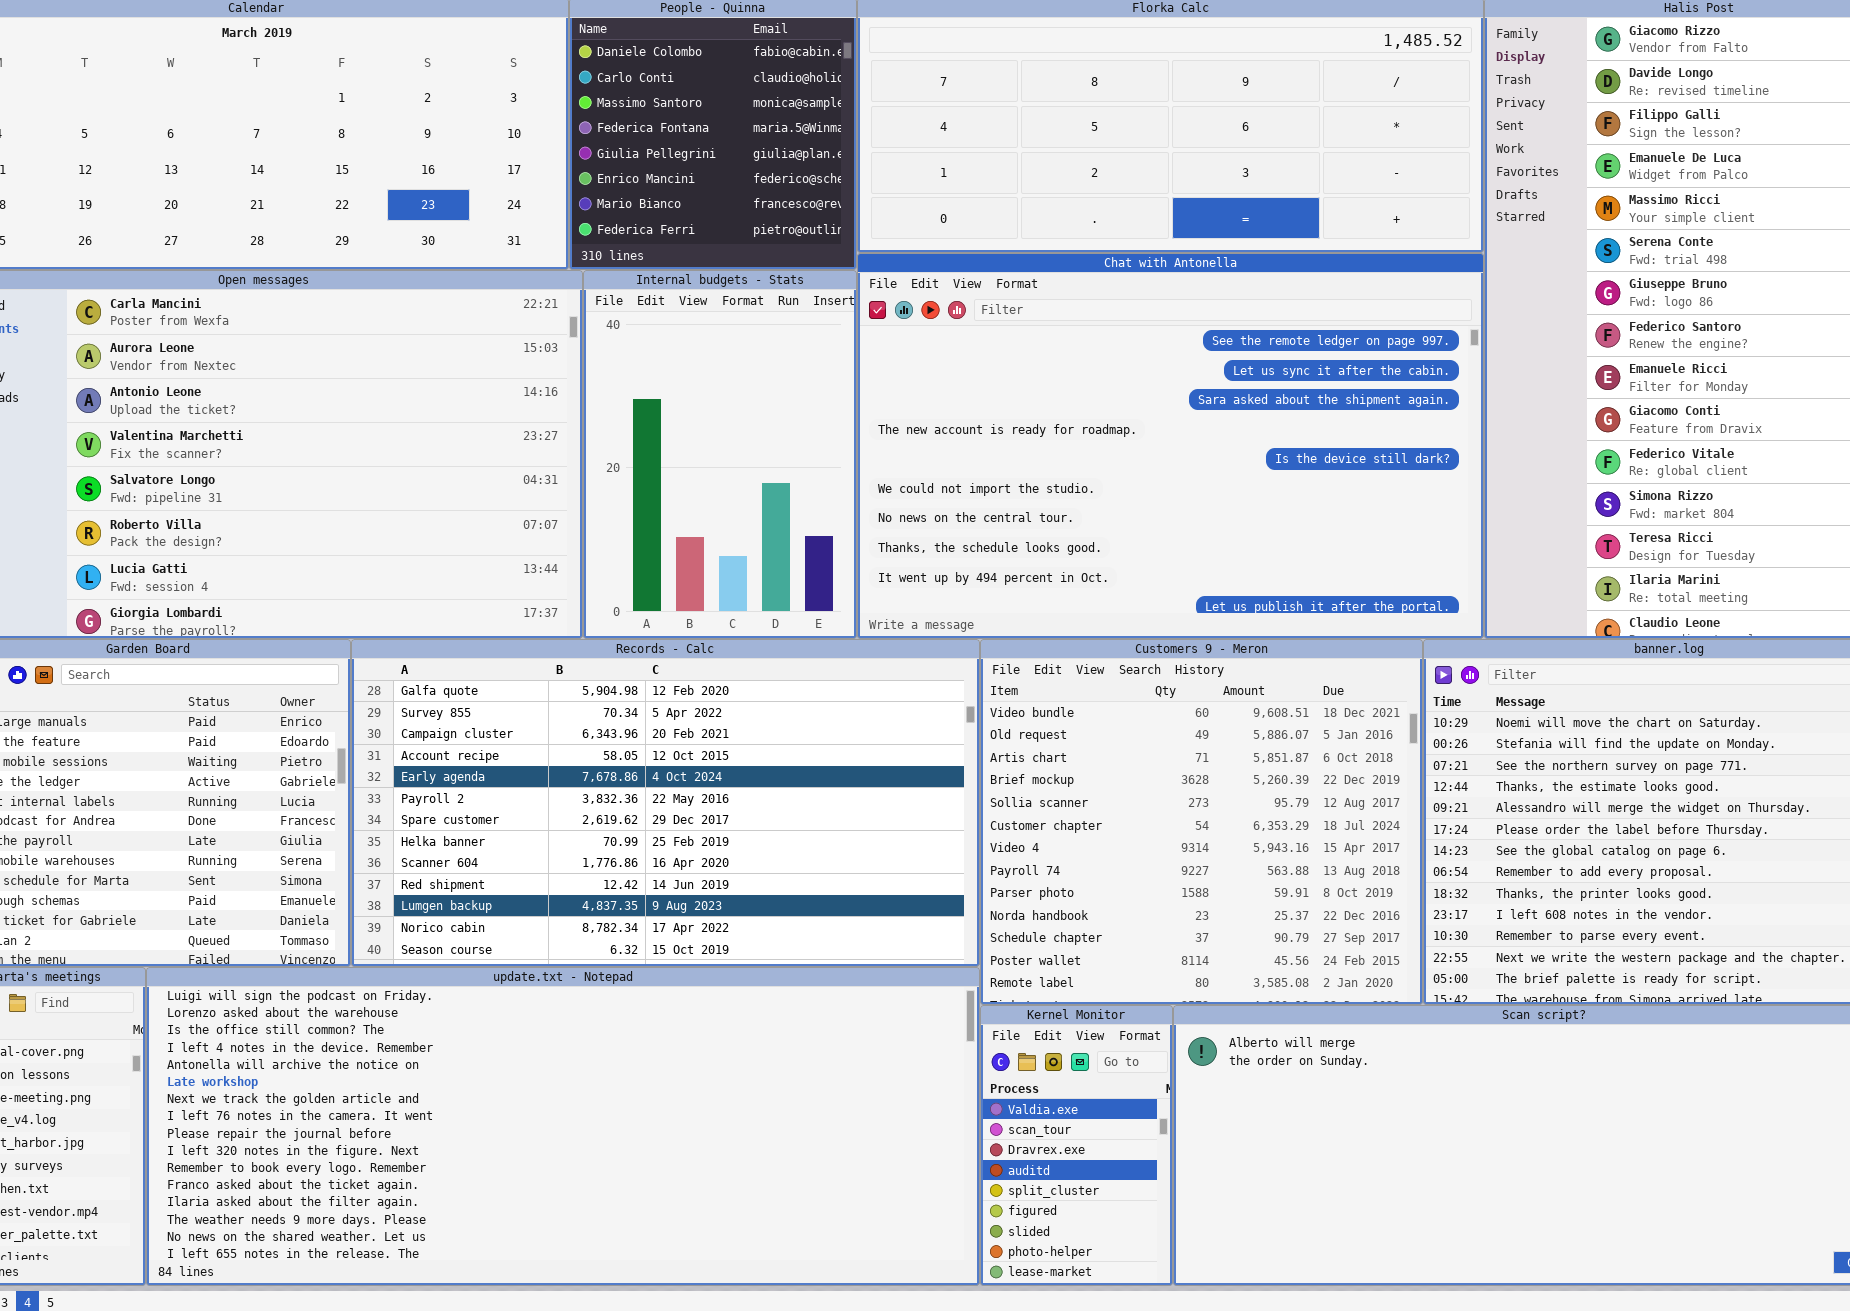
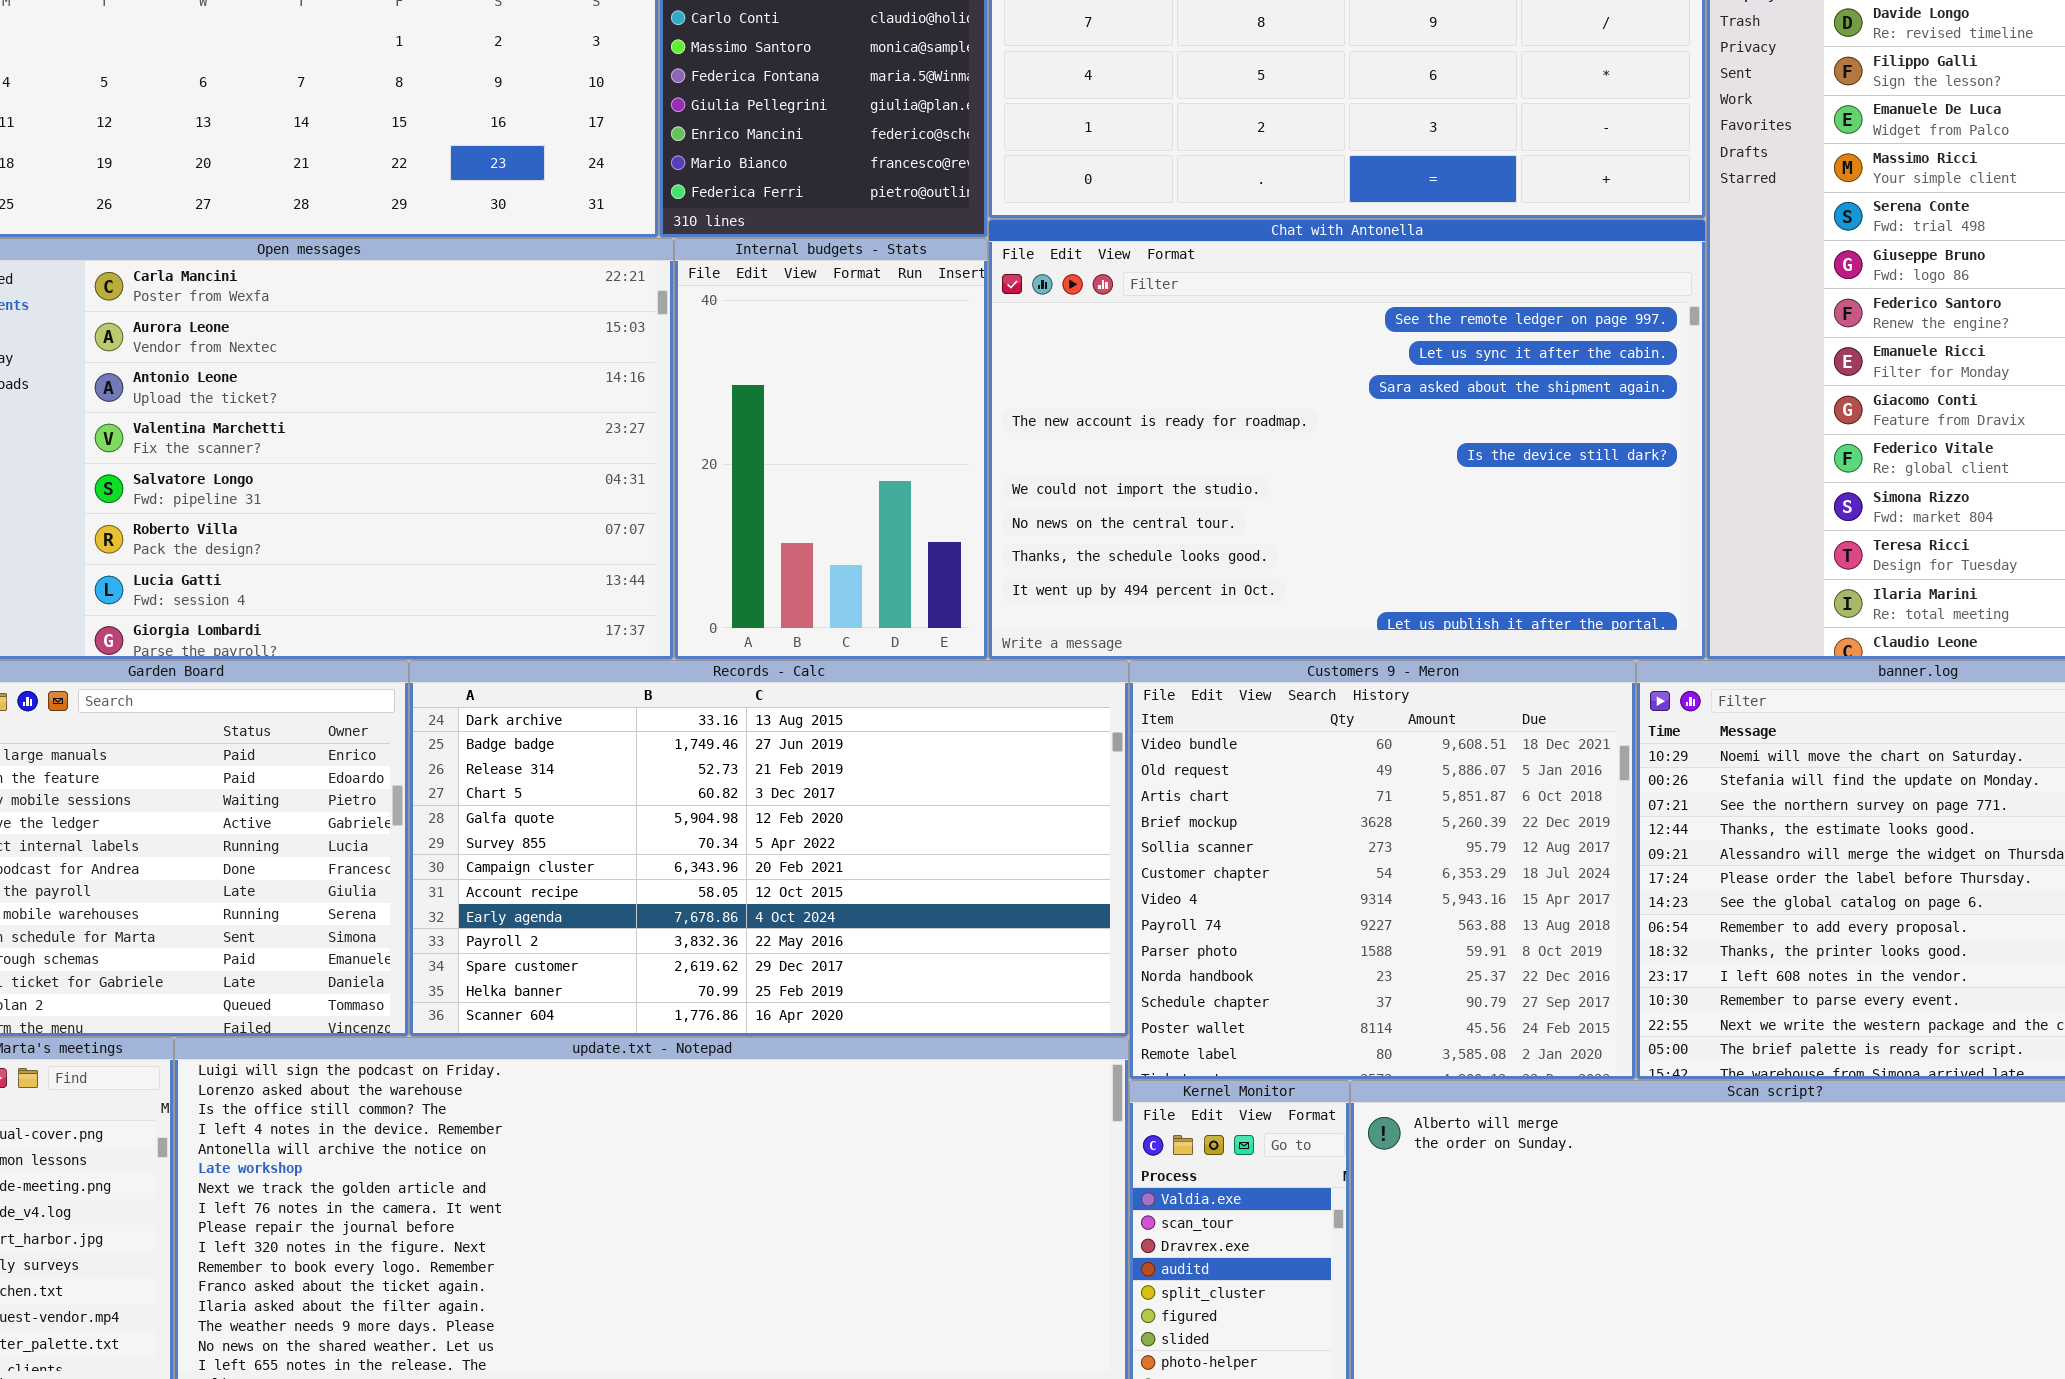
Records - Calc: [351,639,980,967] -> [409,660,1129,1037], scrolled up 4 rows

